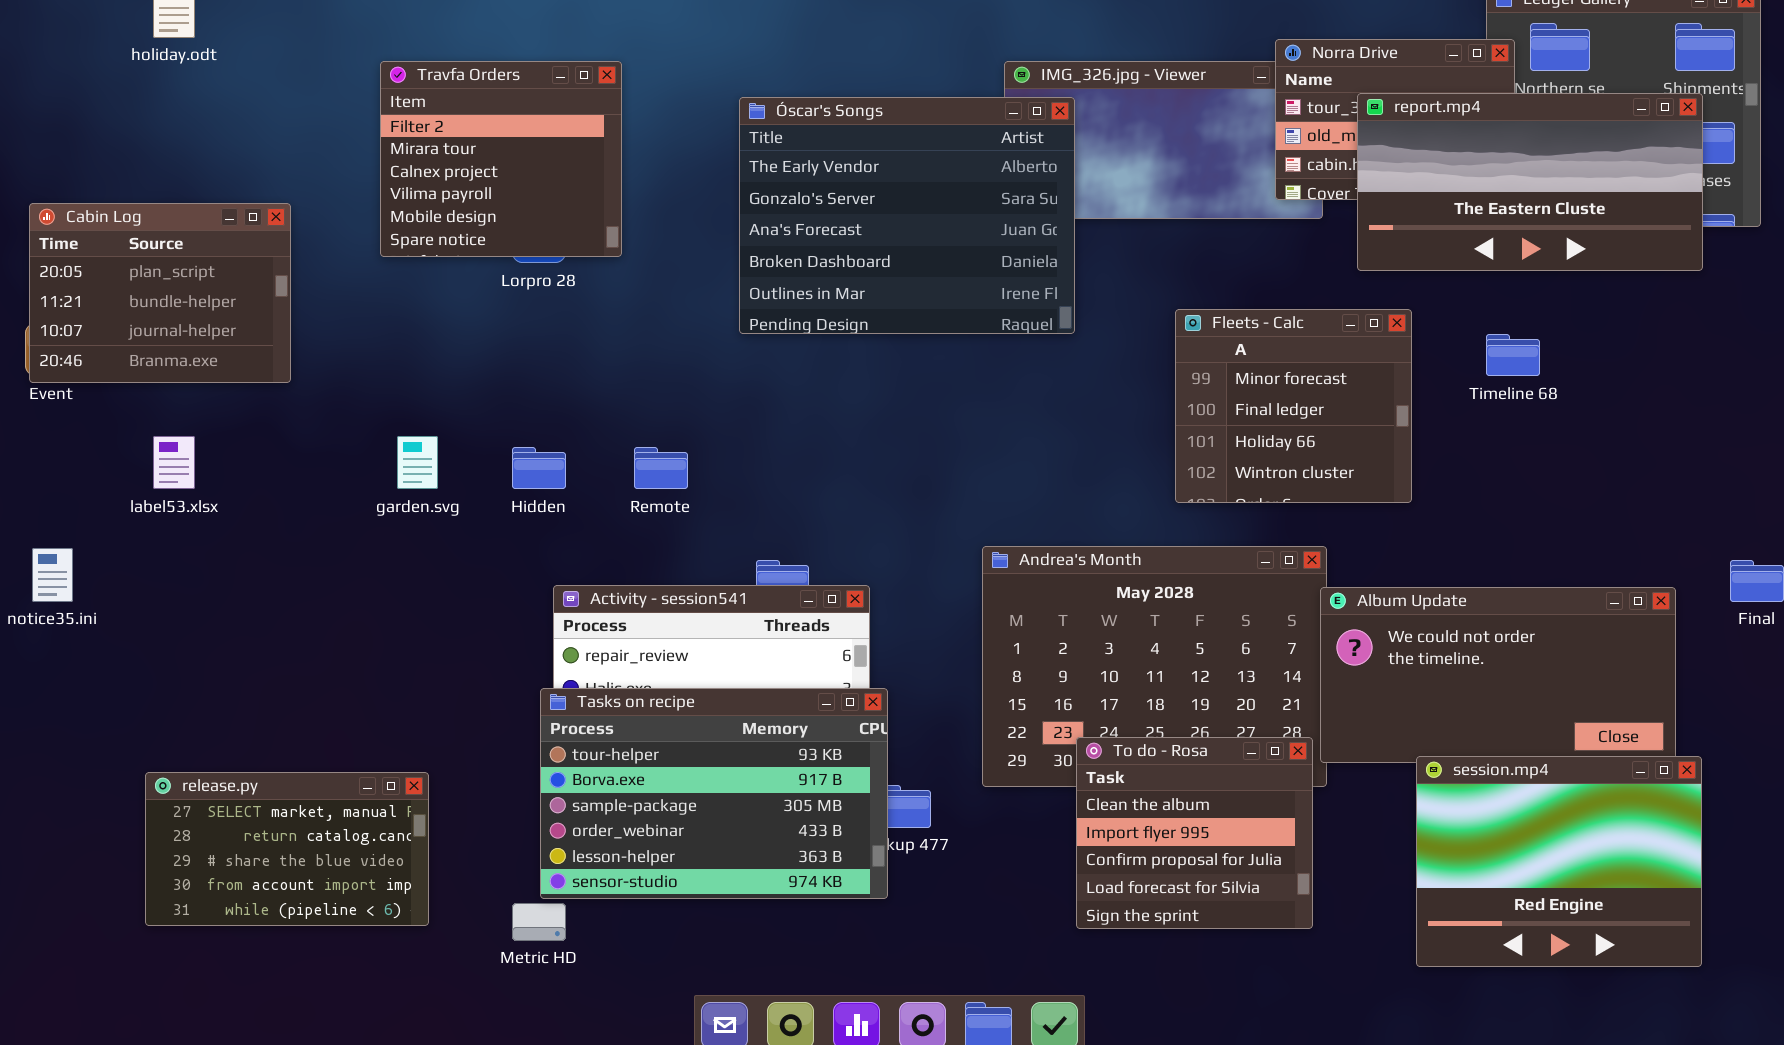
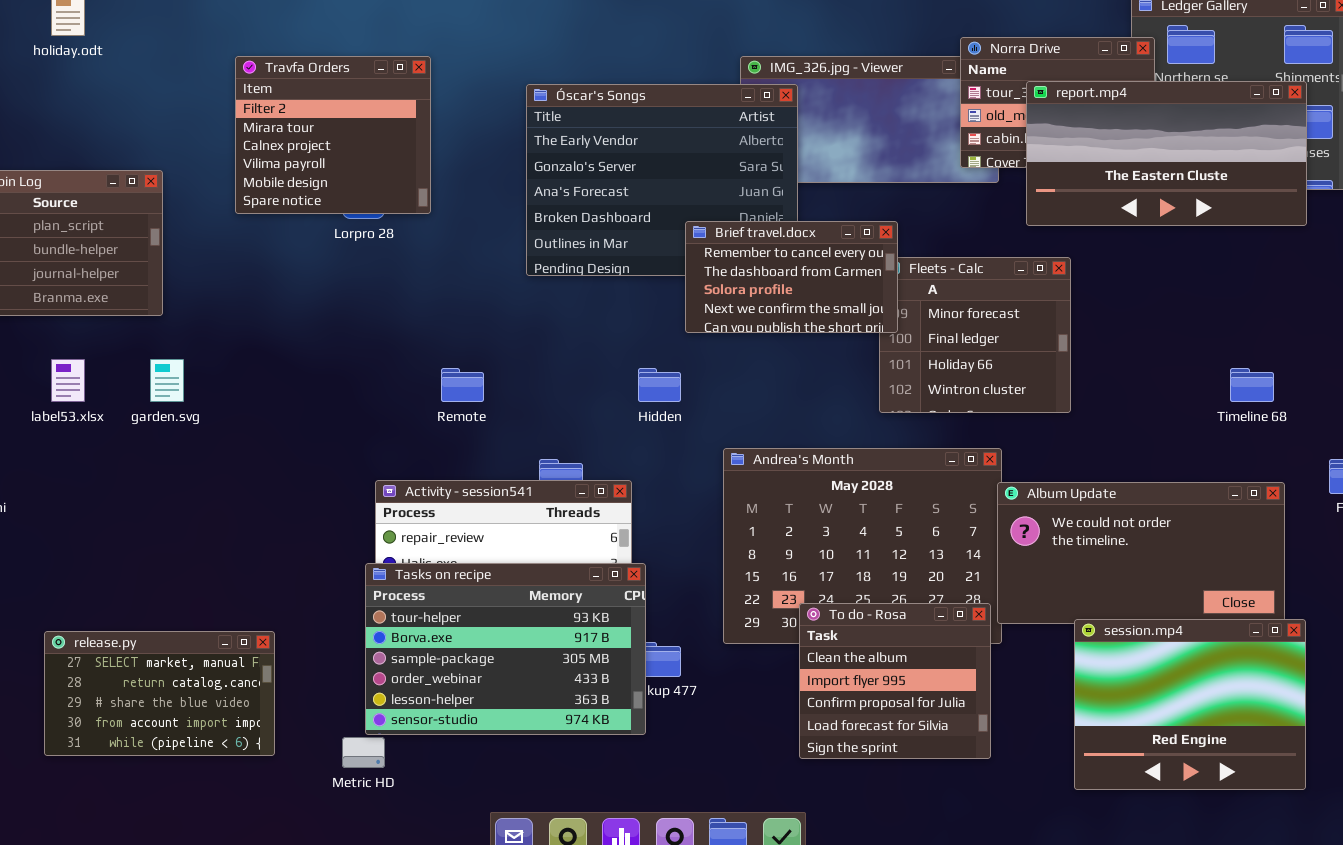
Brief travel.docx: none -> [685,221,898,333], opened
Timeline 68: [1486,334,1540,376] -> [1230,368,1274,402], moved
garden.svg: [397,436,438,489] -> [150,359,184,402], moved
Hidden: [512,447,566,489] -> [638,368,681,402], moved

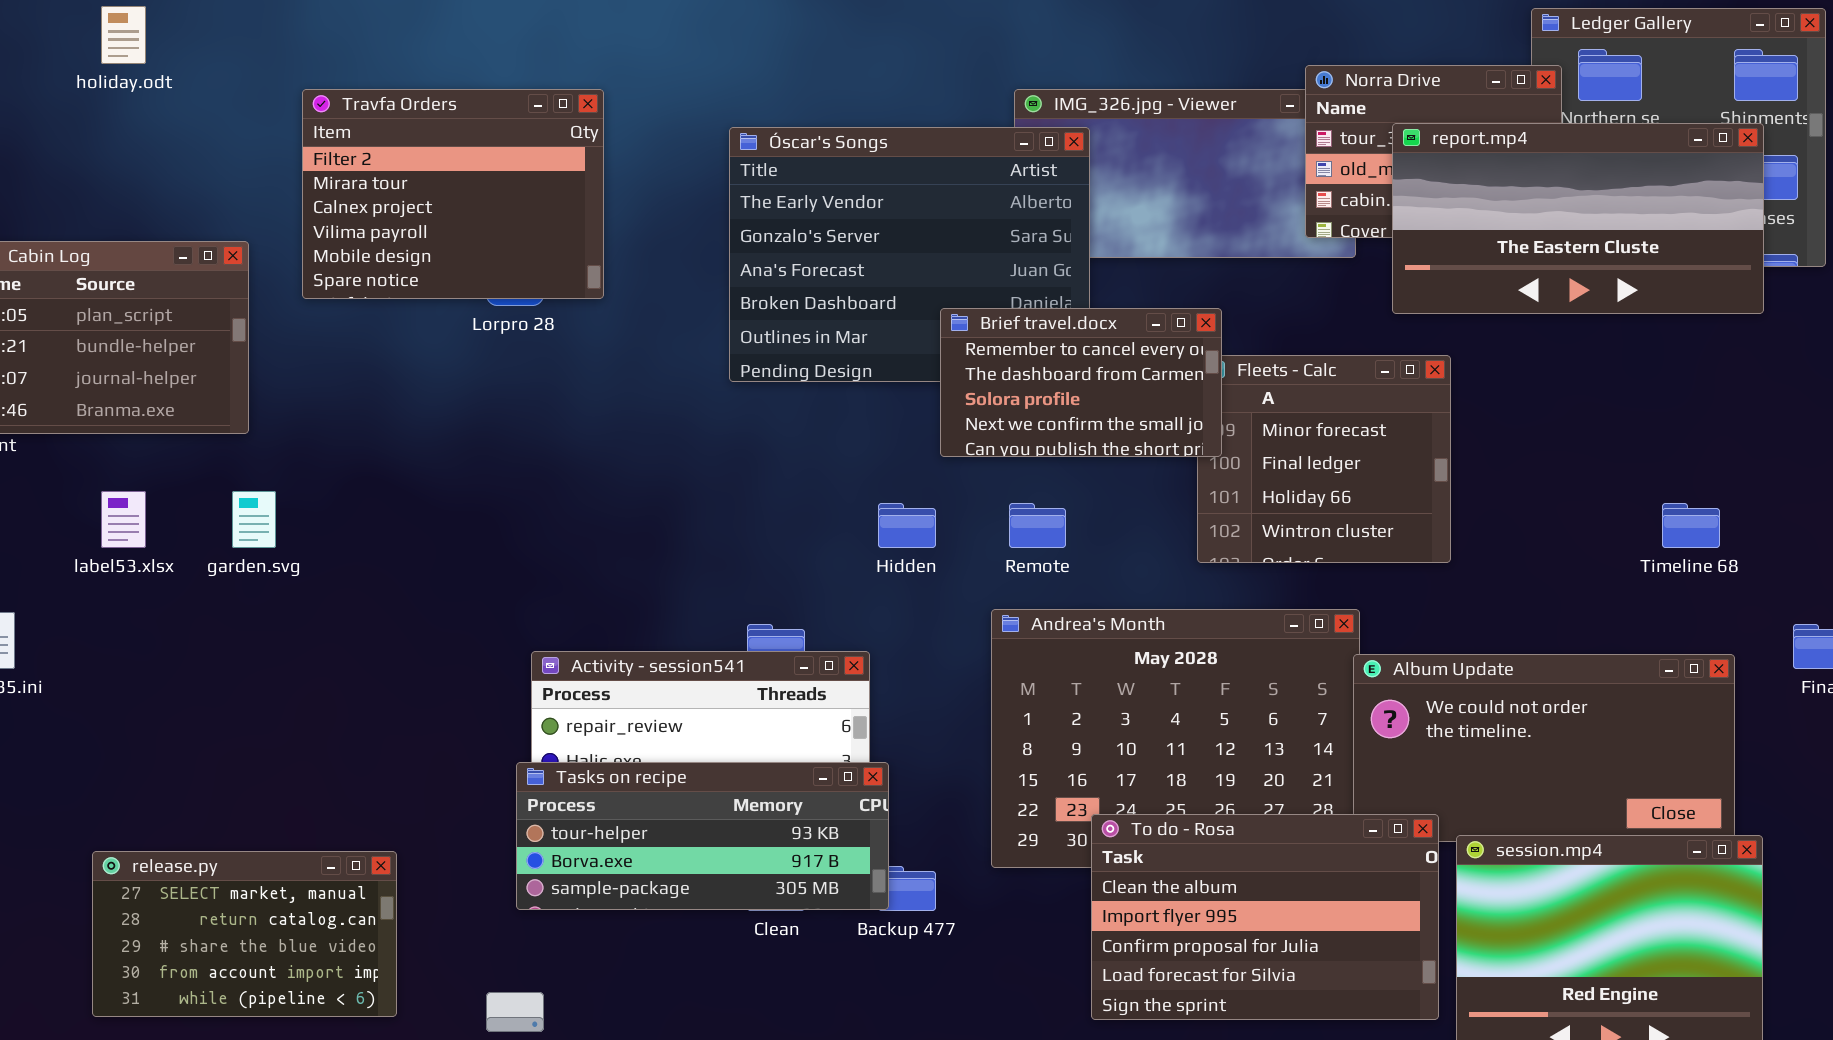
Travfa Orders: [235,56,431,214] -> [302,89,604,299], resized
Remote: [441,368,484,402] -> [1009,503,1066,548], moved
Tasks on recipe: [365,563,646,735] -> [516,762,889,910], resized
To do - Rosa: [799,603,991,759] -> [1091,814,1439,1020], resized

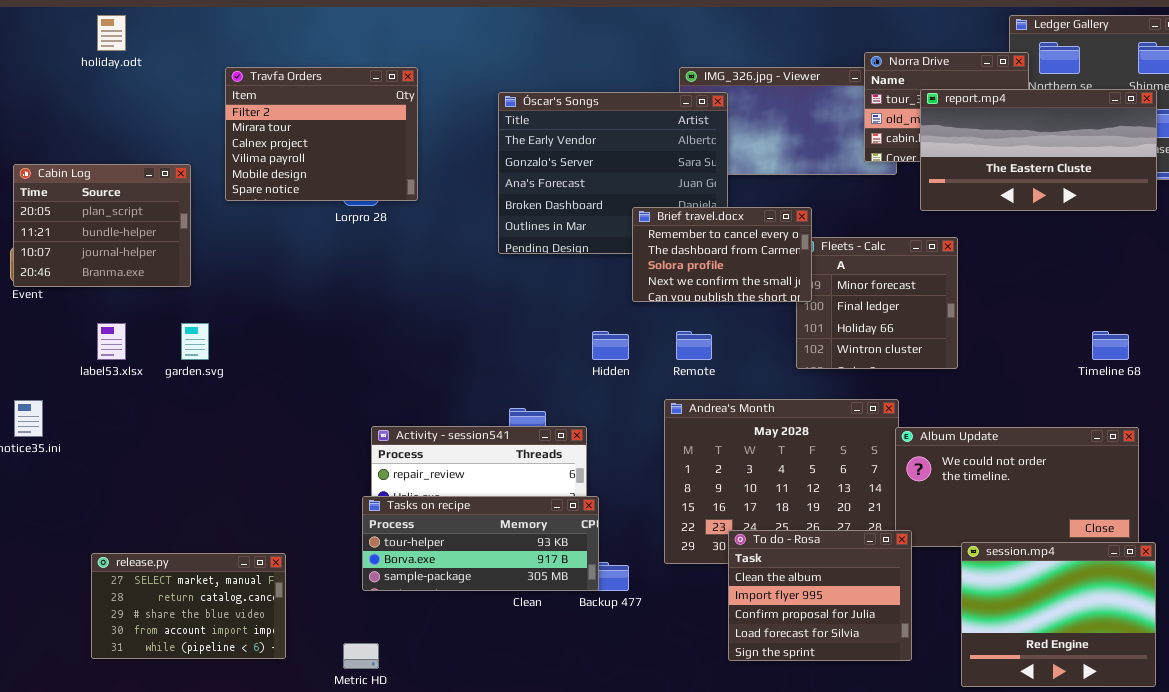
To do - Rosa: [1091,814,1439,1020] -> [728,530,912,661], resized

